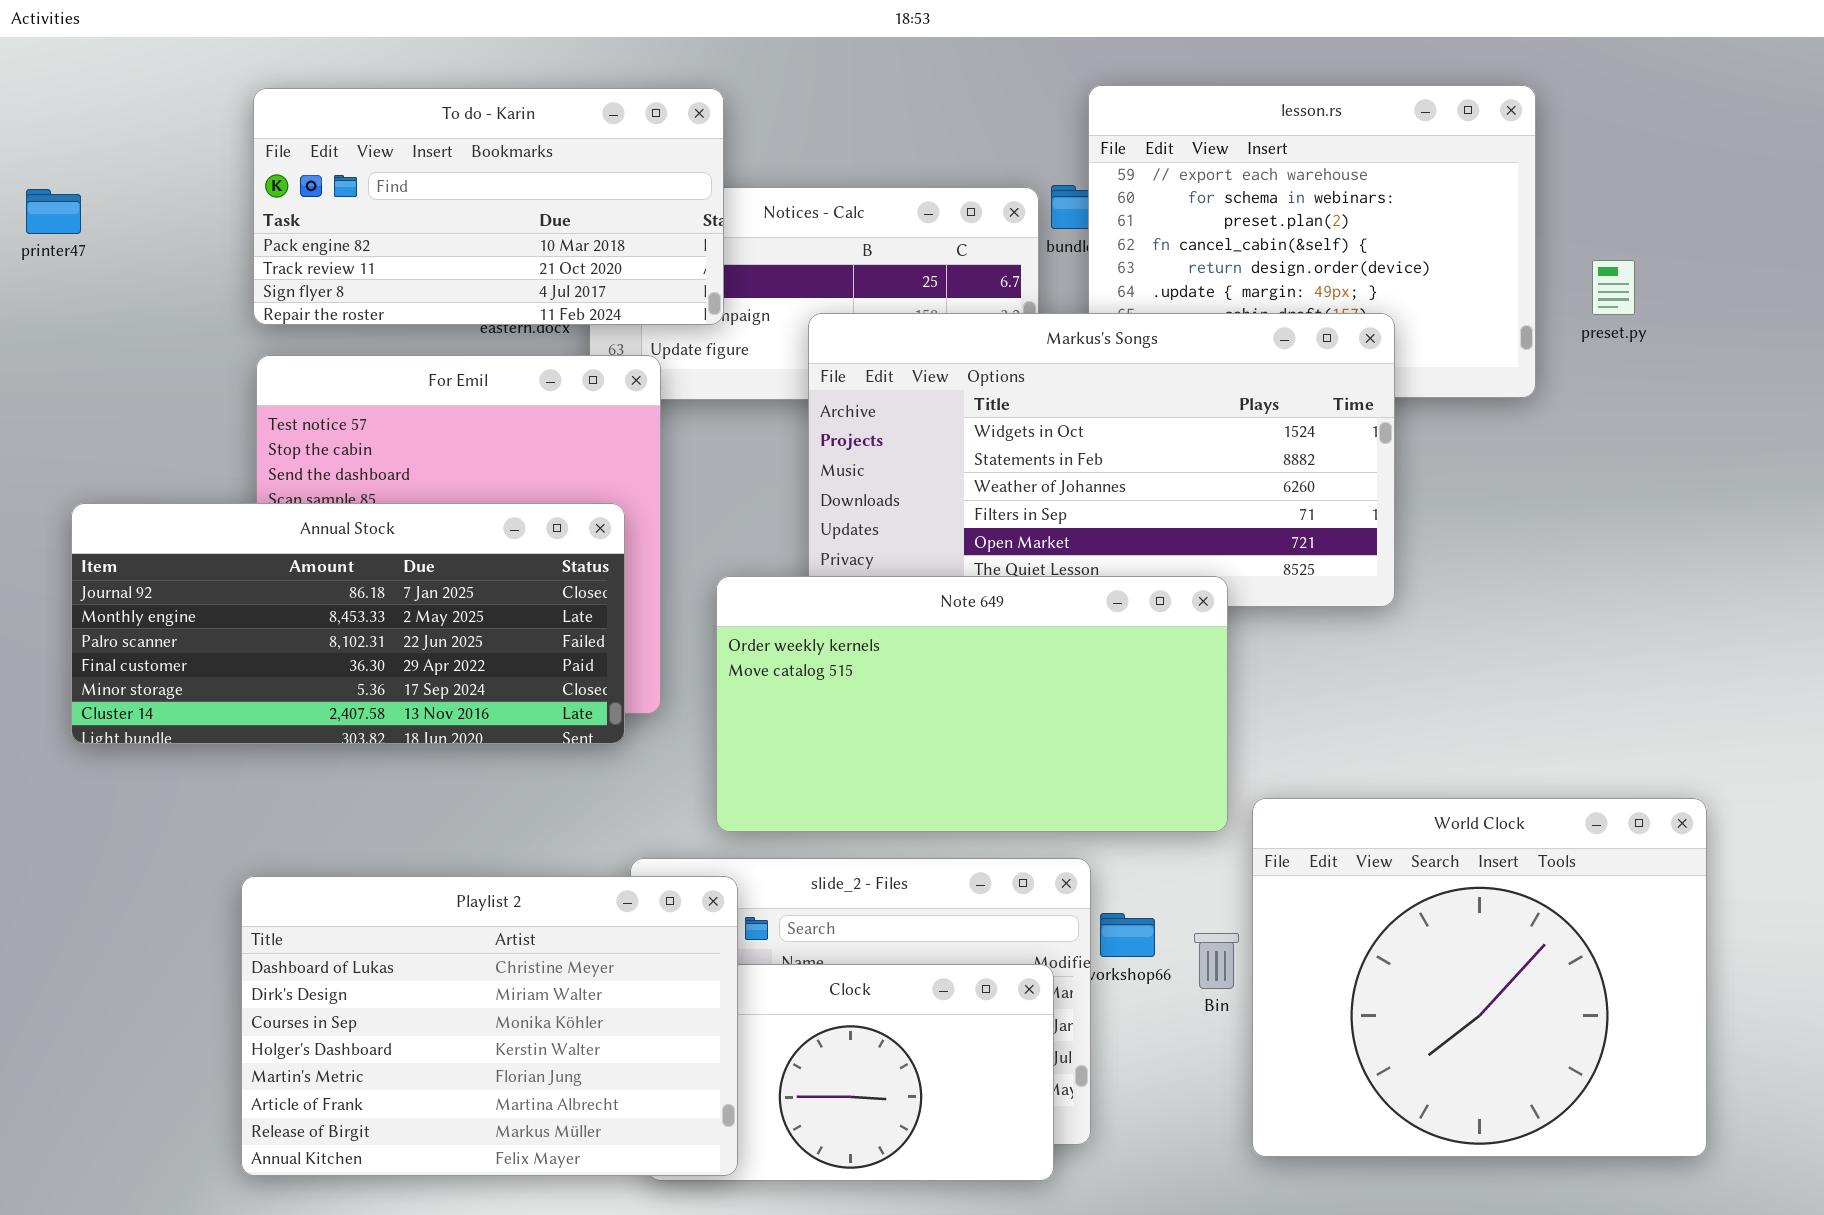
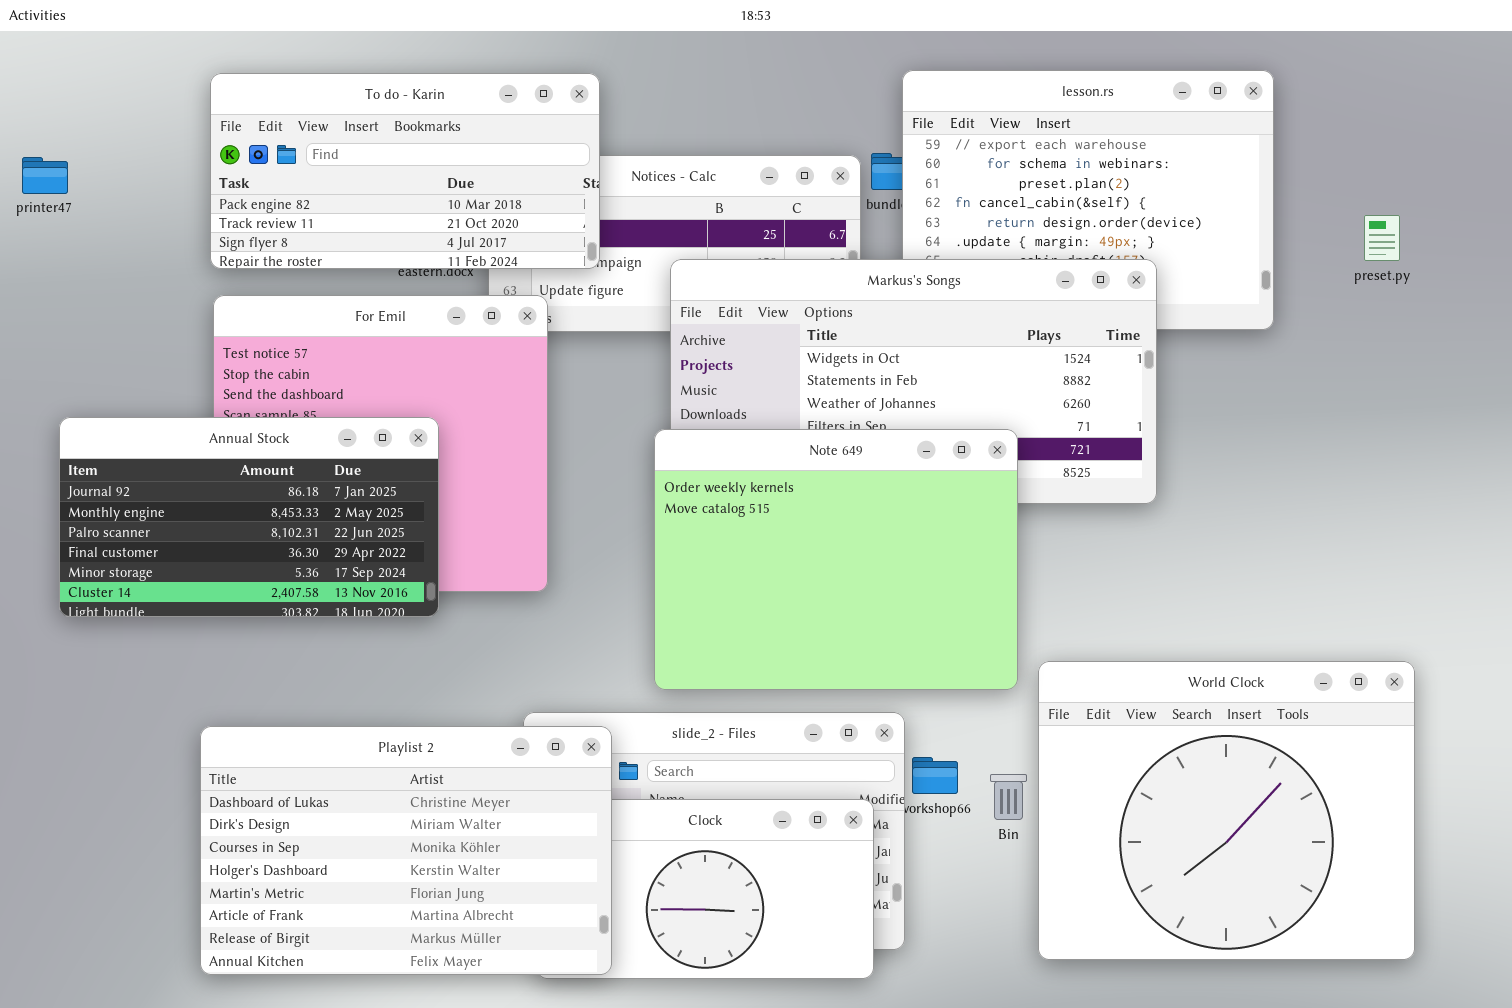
preset.py: [1592,260,1635,315] -> [1364,215,1400,261], moved
Annual Stock: [71,503,625,744] -> [59,417,439,617], resized
Note 649: [716,576,1228,832] -> [654,429,1018,690], resized

